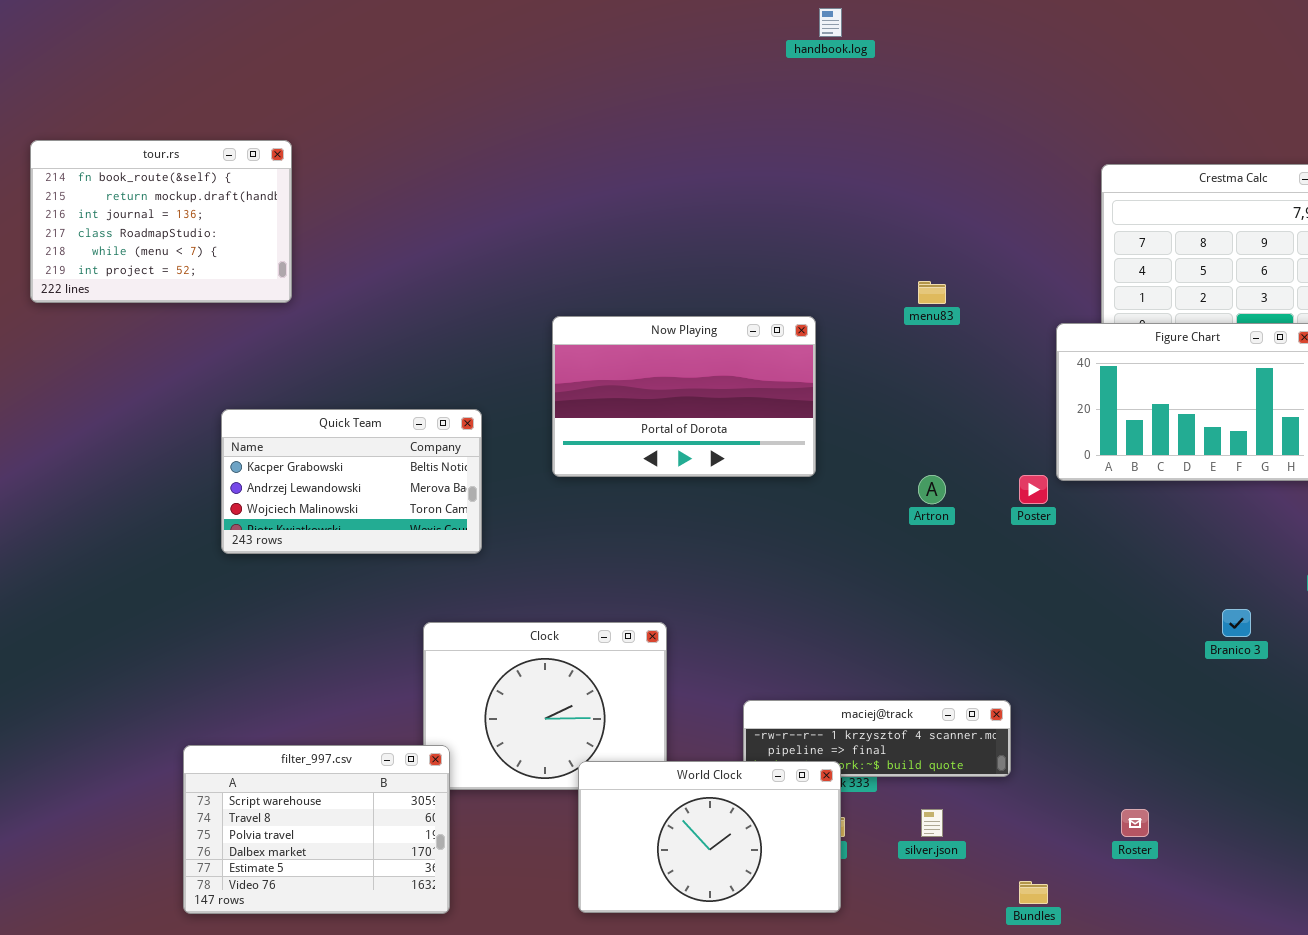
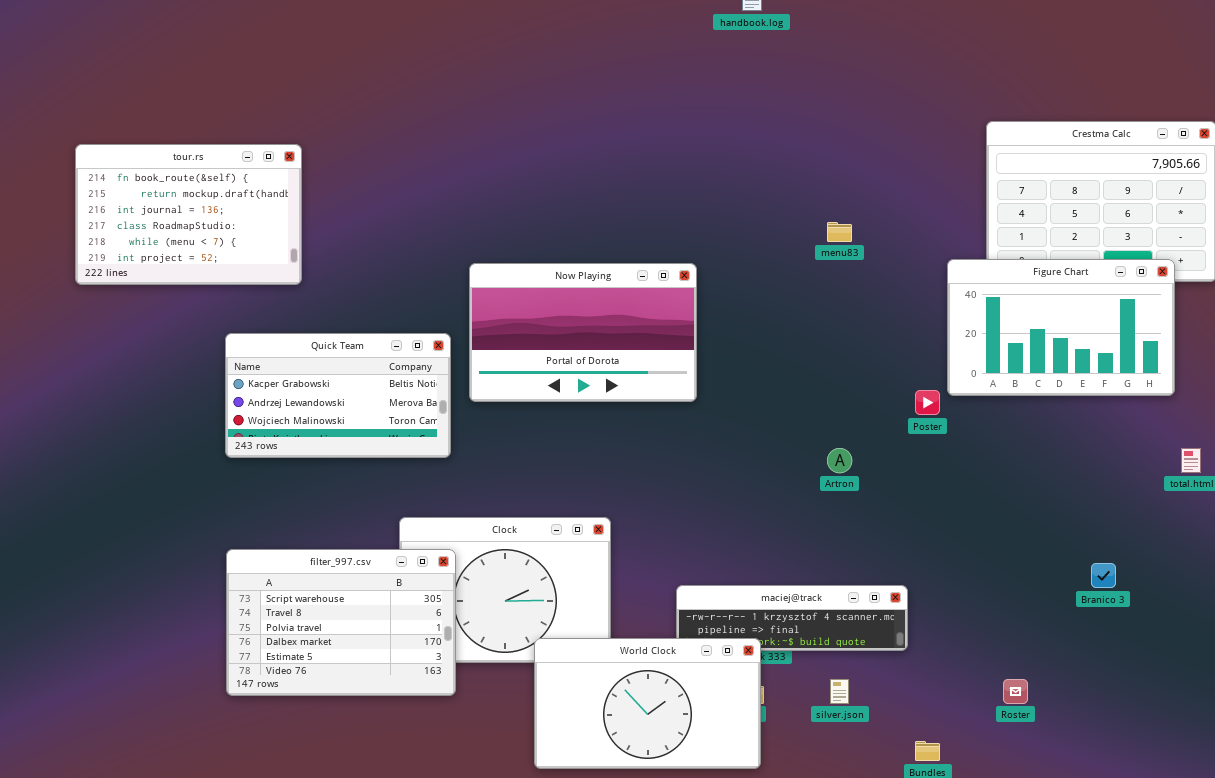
tour.rs: [30,140,292,303] -> [75,144,302,285], moved
Now Playing: [552,316,816,477] -> [469,263,697,402], moved
Artron: [918,475,946,504] -> [827,448,852,473], moved
Branico 3: [1222,609,1251,637] -> [1091,563,1116,588], moved
filter_997.csv: [183,745,450,914] -> [226,549,456,696], moved

